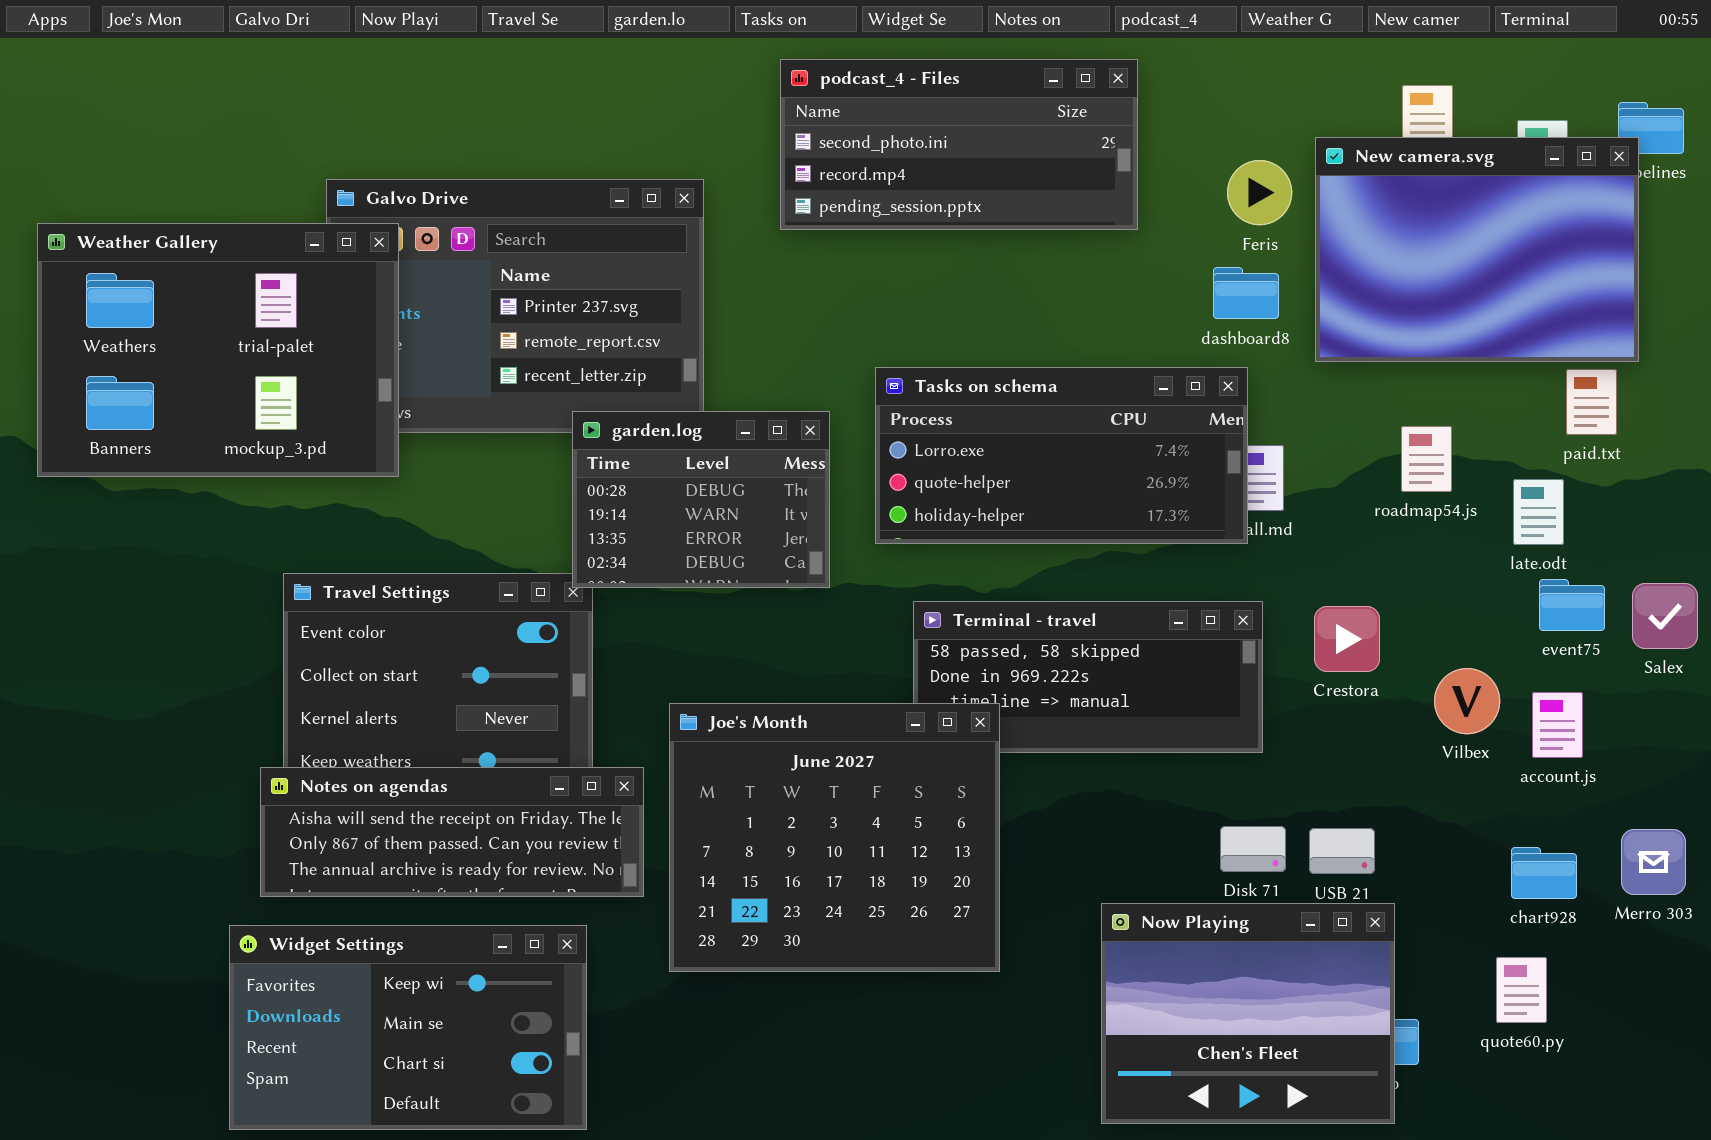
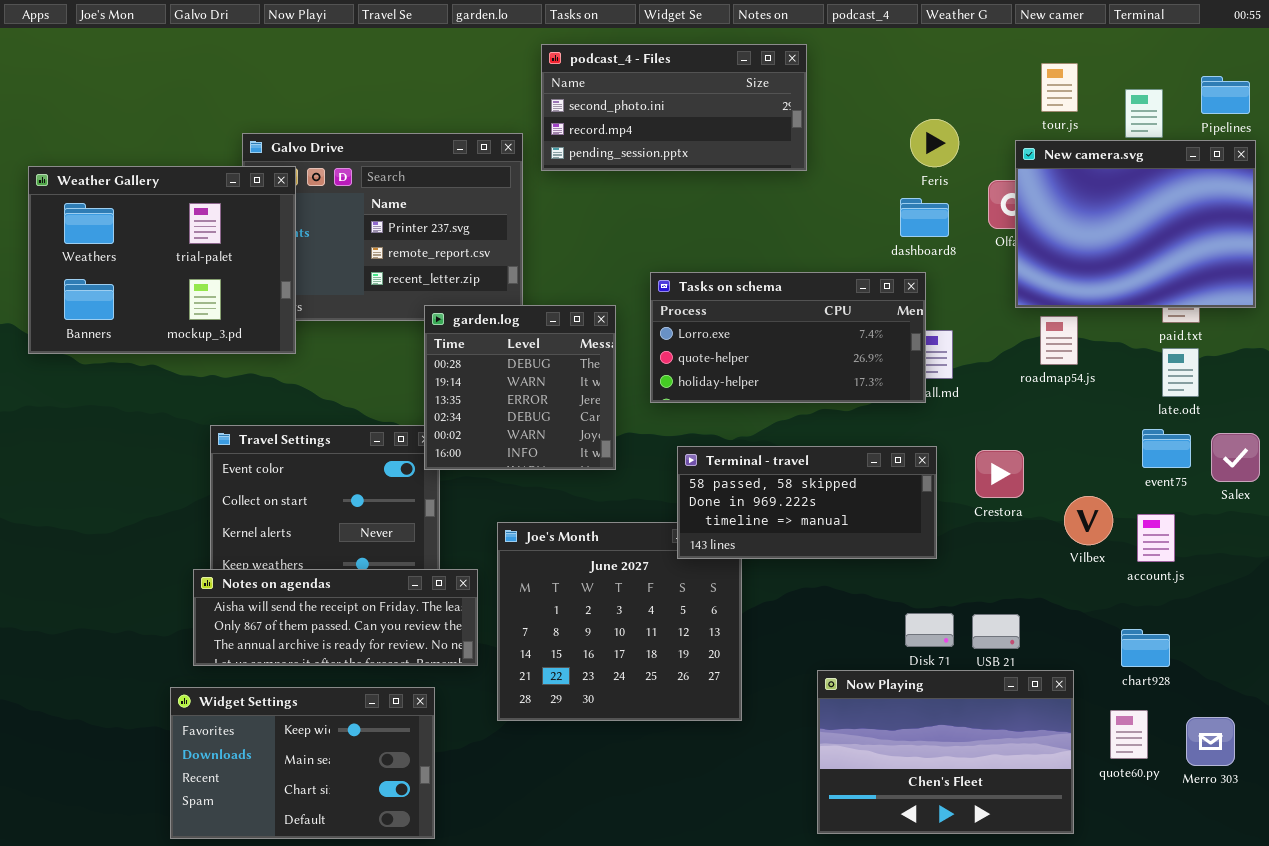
podcast_4 - Files: [780,59,1138,230] -> [541,44,807,171], moved
New camera.svg: [1315,137,1639,362] -> [1015,140,1256,308], moved
garden.log: [572,411,830,588] -> [424,305,616,470], resized
late.odt: [1513,479,1564,545] -> [1162,348,1199,397], moved
Terminal - travel: [913,601,1263,753] -> [677,446,937,559], raised
Merro 303: [1621,829,1686,895] -> [1186,717,1235,766], moved
Now Playing: [1101,903,1395,1124] -> [817,670,1074,834], resized

